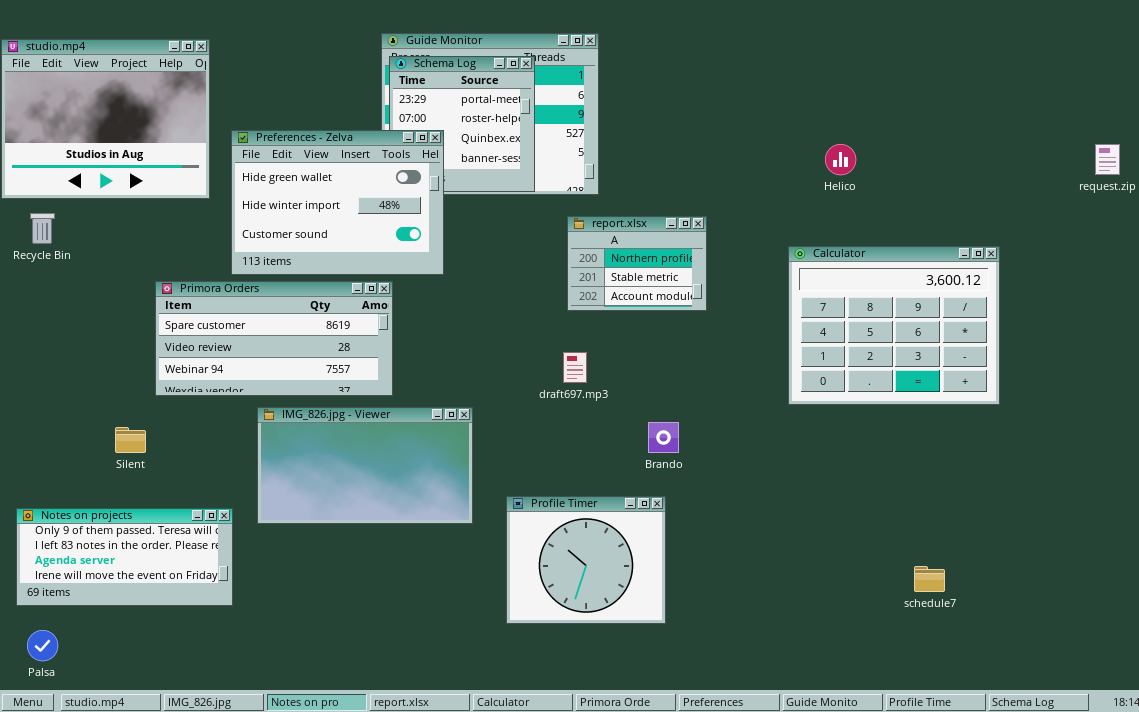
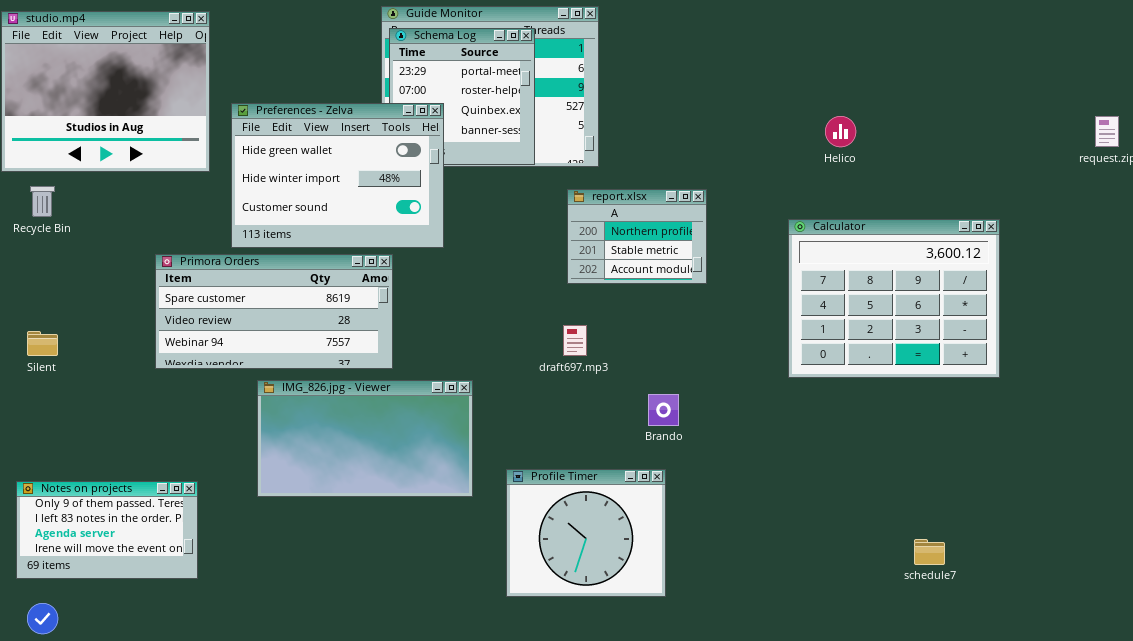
Silent: [115,427,146,453] -> [27,331,58,356], moved
Notes on projects: [16,508,233,606] -> [16,481,198,579], resized

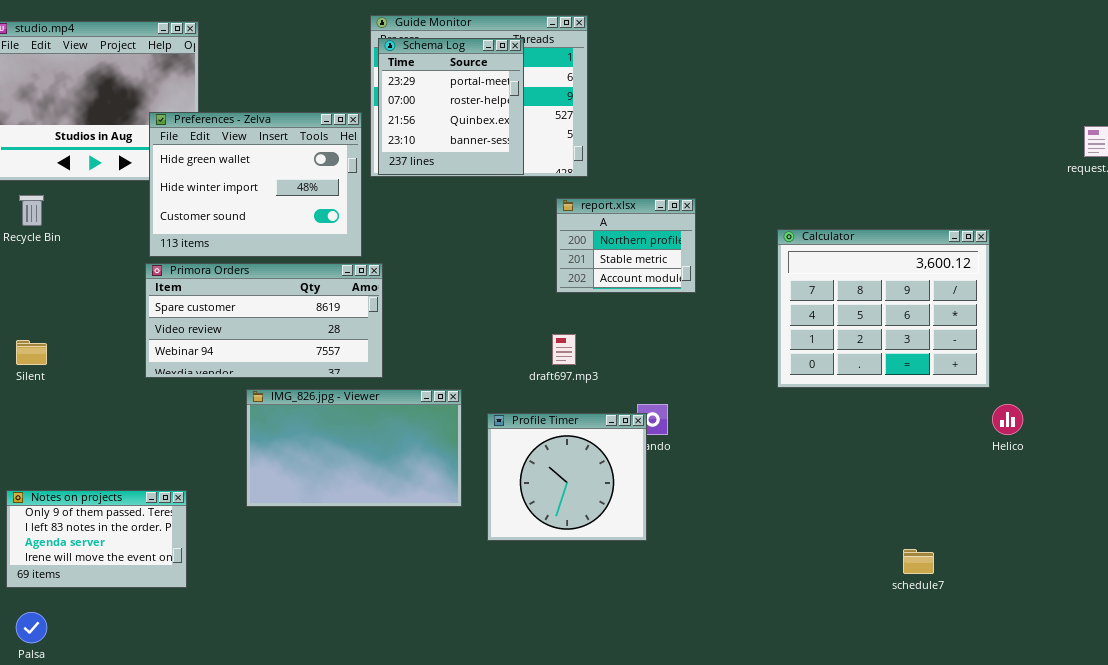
Preferences - Zelva: [231,103,444,248] -> [149,112,362,257], moved
Helico: [825,116,856,147] -> [992,404,1023,435], moved
Profile Timer: [506,469,666,597] -> [487,413,647,541], moved

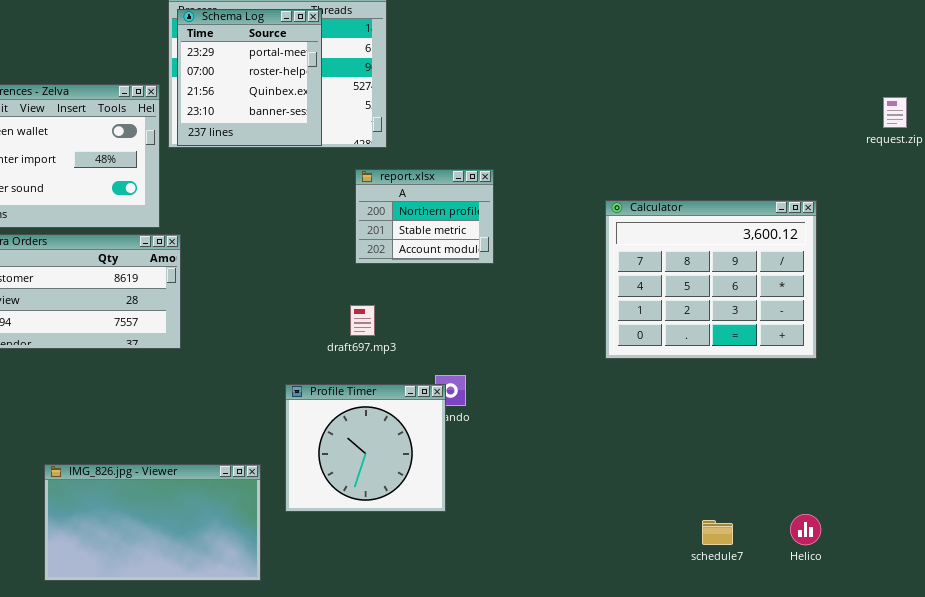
Calculator: [777,229,990,388] -> [605,200,817,359], moved
IMG_826.jpg - Viewer: [246,389,462,507] -> [44,464,261,581], moved
Helico: [992,404,1023,435] -> [790,514,821,545], moved

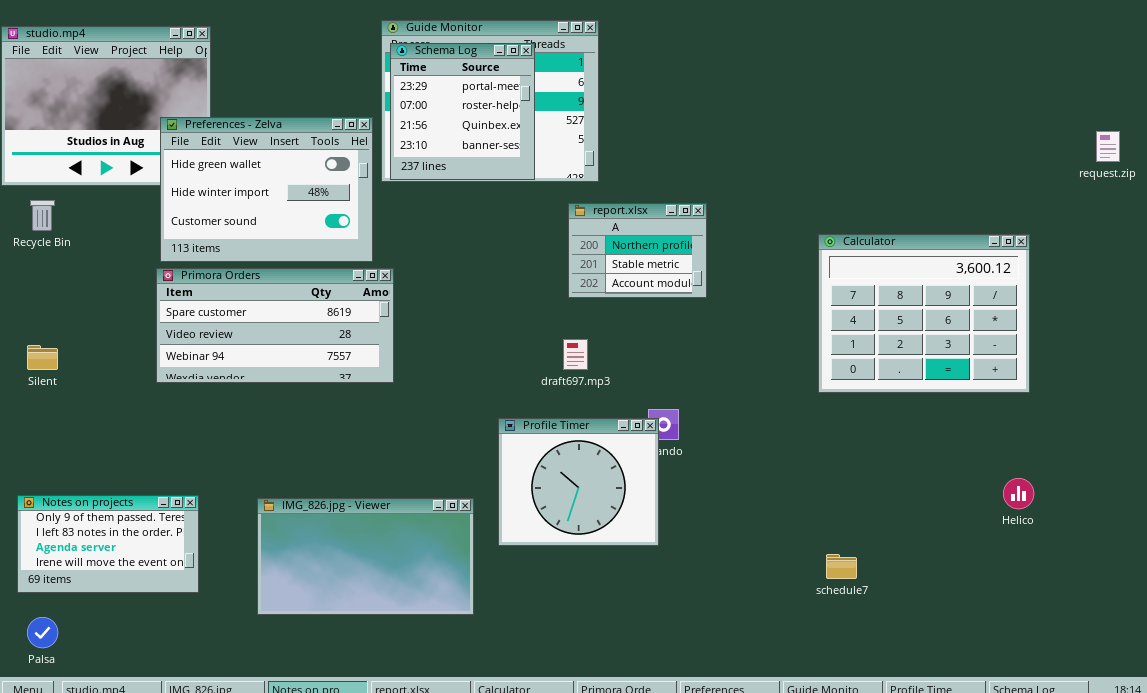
Helico: [790,514,821,545] -> [1003,478,1034,509], moved
schedule7: [702,520,733,545] -> [826,554,857,579], moved

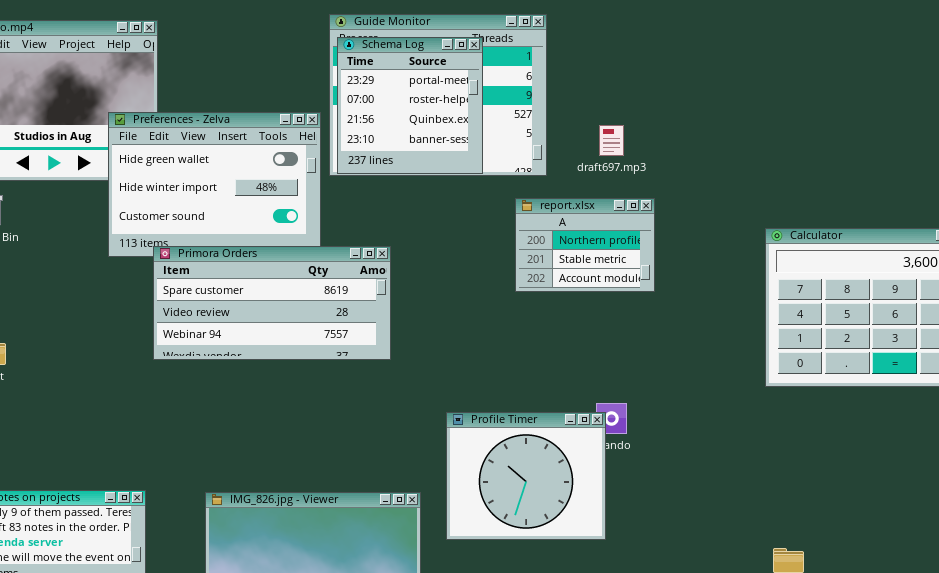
Primora Orders: [156,268,394,383] -> [153,246,391,360], moved
draft697.mp3: [563,339,588,370] -> [599,125,624,156], moved

